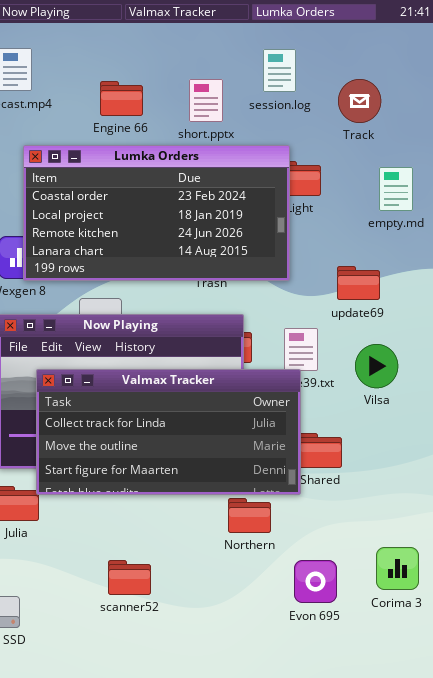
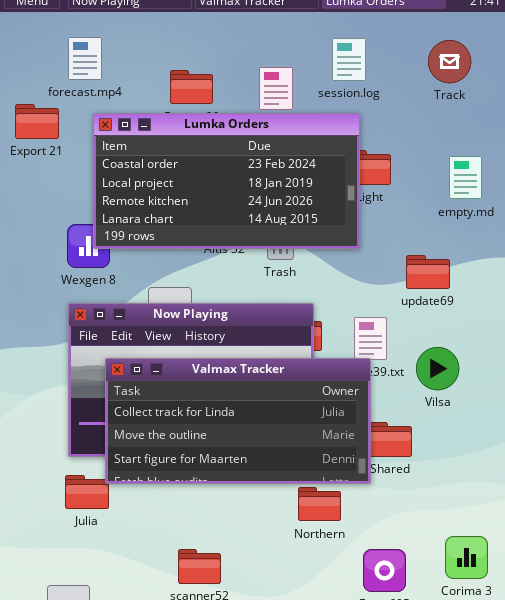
Track: [338,79,381,123] -> [428,40,471,83], moved
Lumka Orders: [23,145,290,281] -> [93,113,360,249], moved
Vilsa: [355,344,398,388] -> [416,347,459,390], moved

